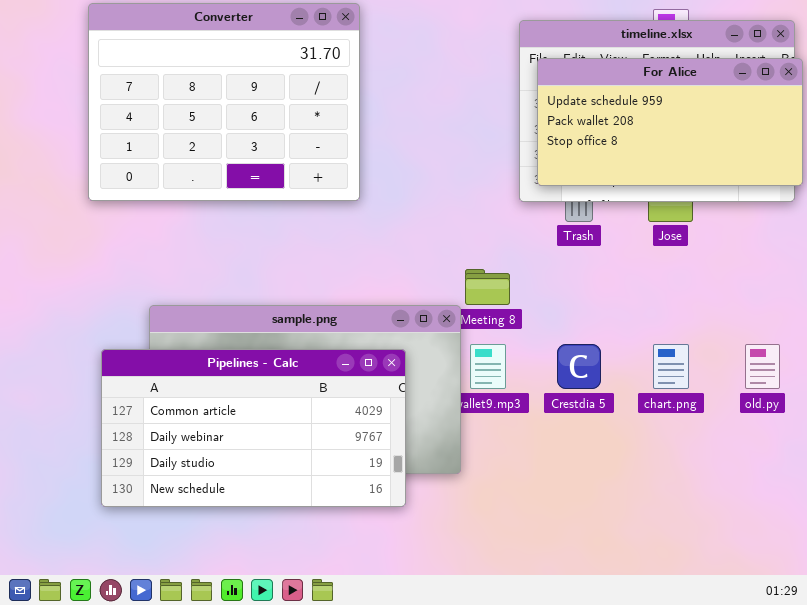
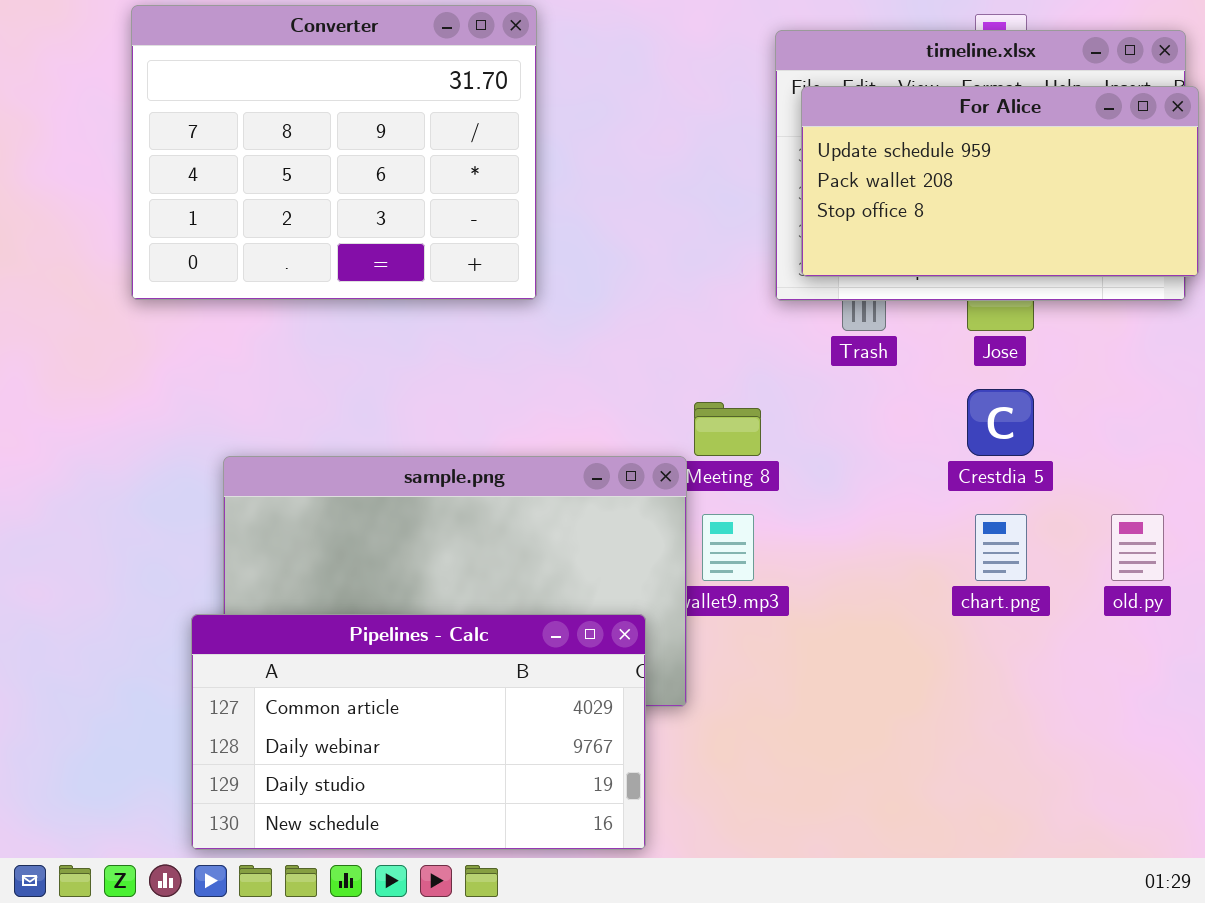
Crestdia 5: [557,344,601,389] -> [967,389,1034,456], moved
Pipelines - Calc: [101,349,406,507] -> [191,614,646,850], moved

